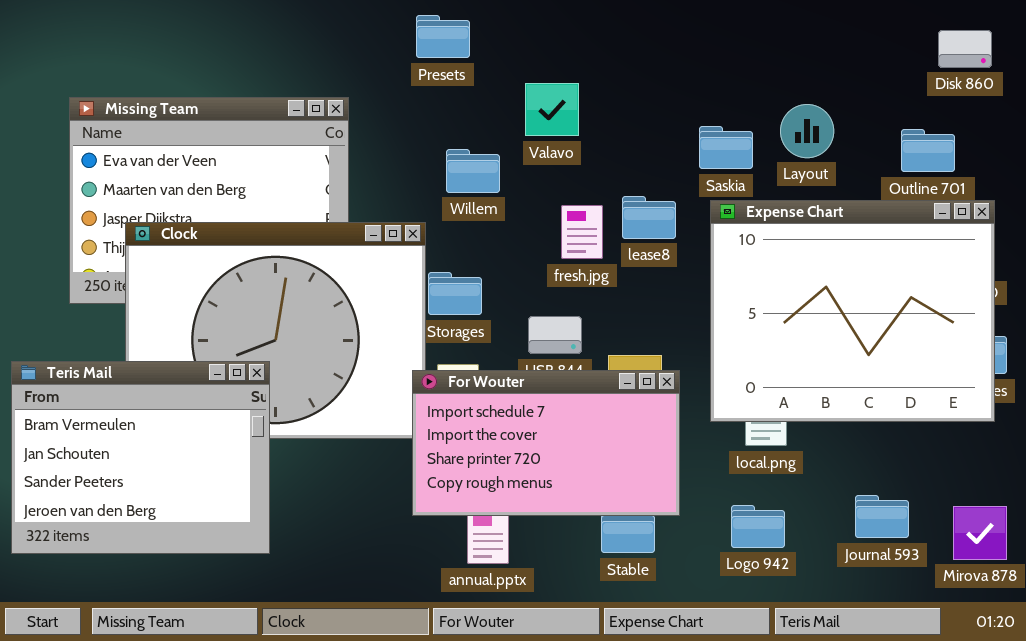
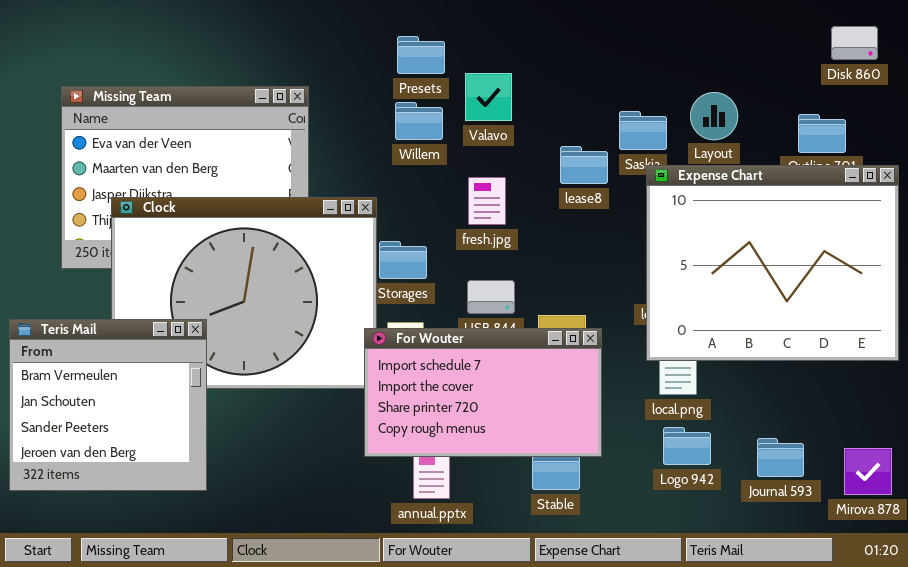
Presets: [416,15,470,58] -> [397,36,445,74], moved
Willem: [446,149,500,193] -> [395,102,443,140], moved
lease8: [622,196,676,239] -> [560,146,608,184], moved
Expense Chart: [710,200,995,422] -> [646,165,899,361], moved
fresh.jpg: [561,205,603,259] -> [468,177,506,225], moved
Teris Mail: [11,361,270,554] -> [9,319,207,491], resized
Logo 942: [731,505,785,548] -> [663,427,711,465], moved

